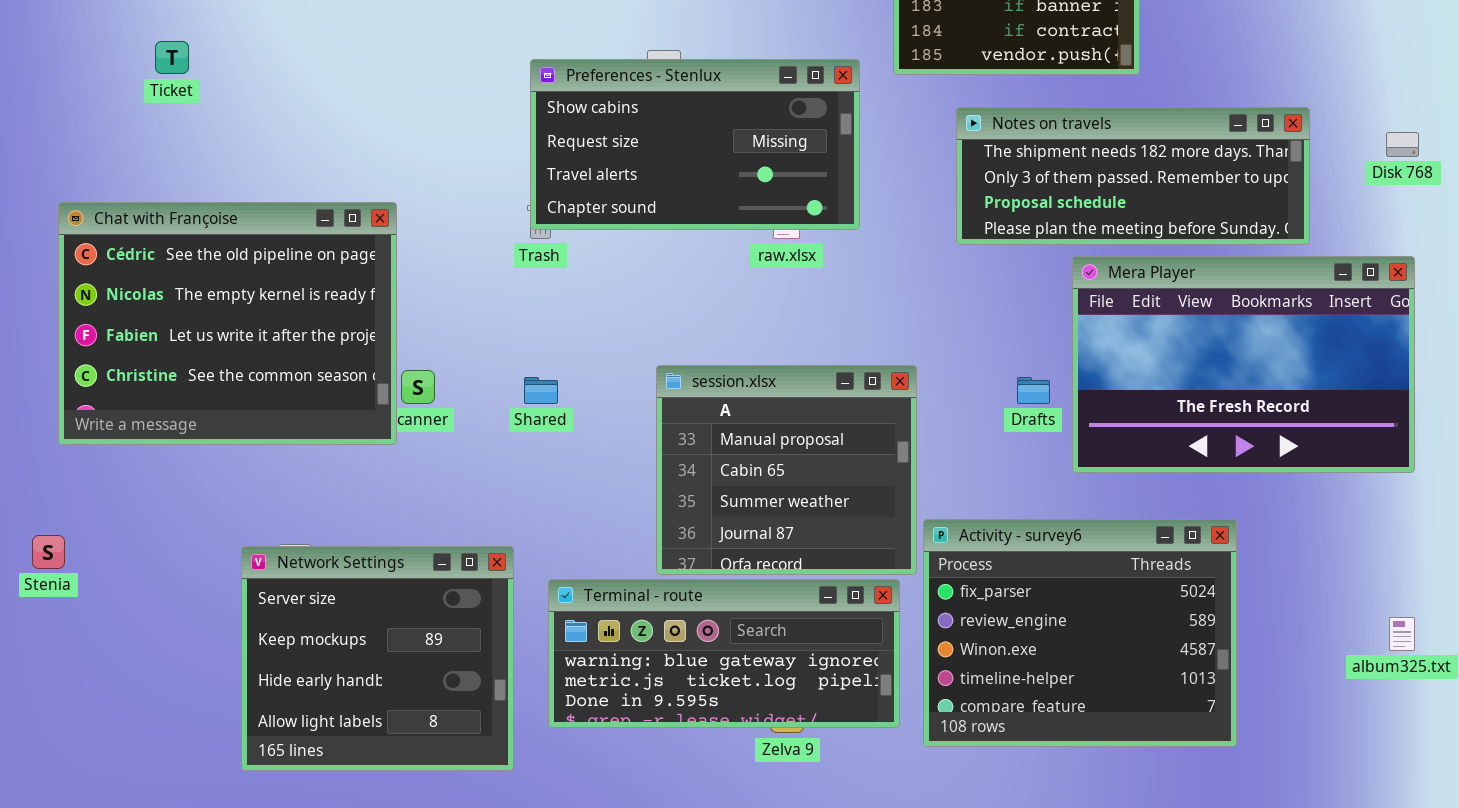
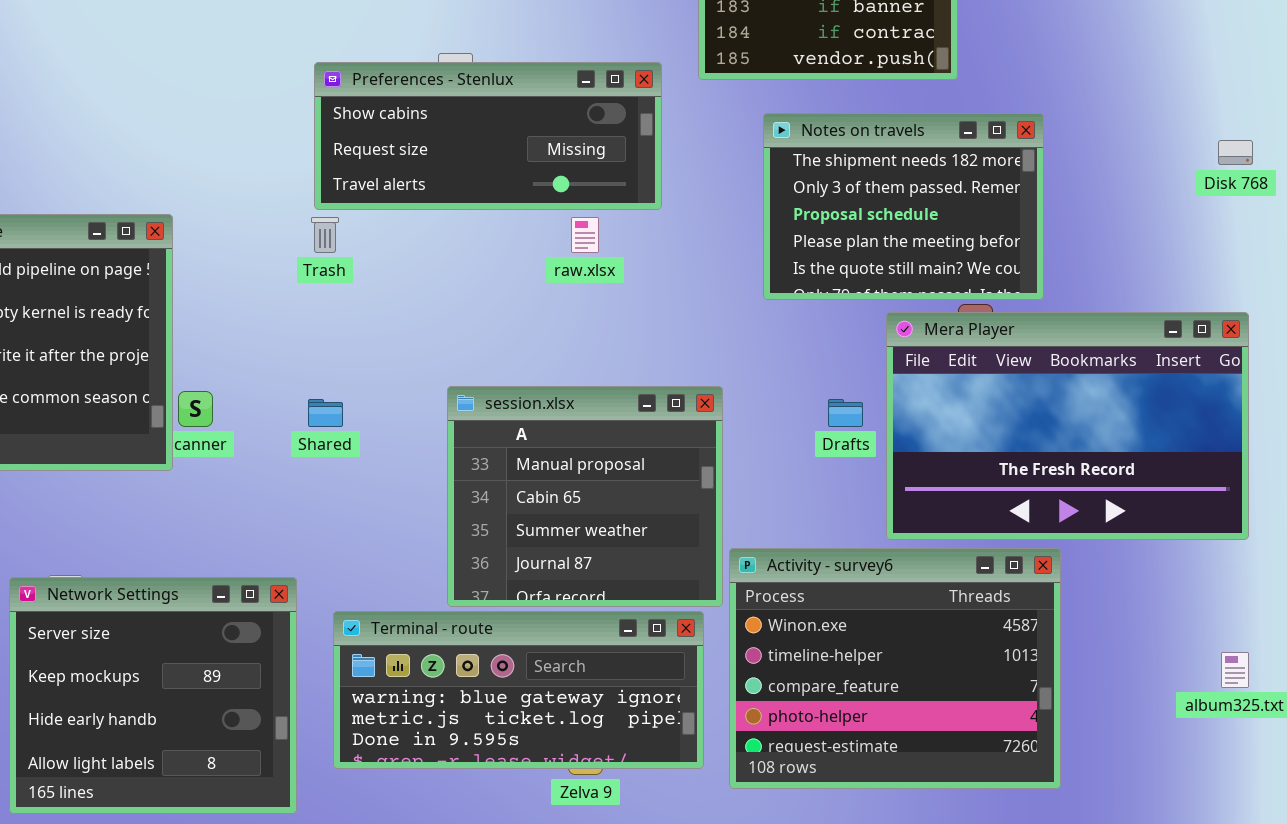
Preferences - Stenlux: [530,59,860,230] -> [314,62,662,210], resized
Notes on travels: [956,107,1310,245] -> [763,113,1044,300], resized
Mera Player: [1072,256,1415,473] -> [886,312,1249,540], moved
Activity - survey6: [923,519,1237,747] -> [729,548,1061,789], scrolled down 2 rows

